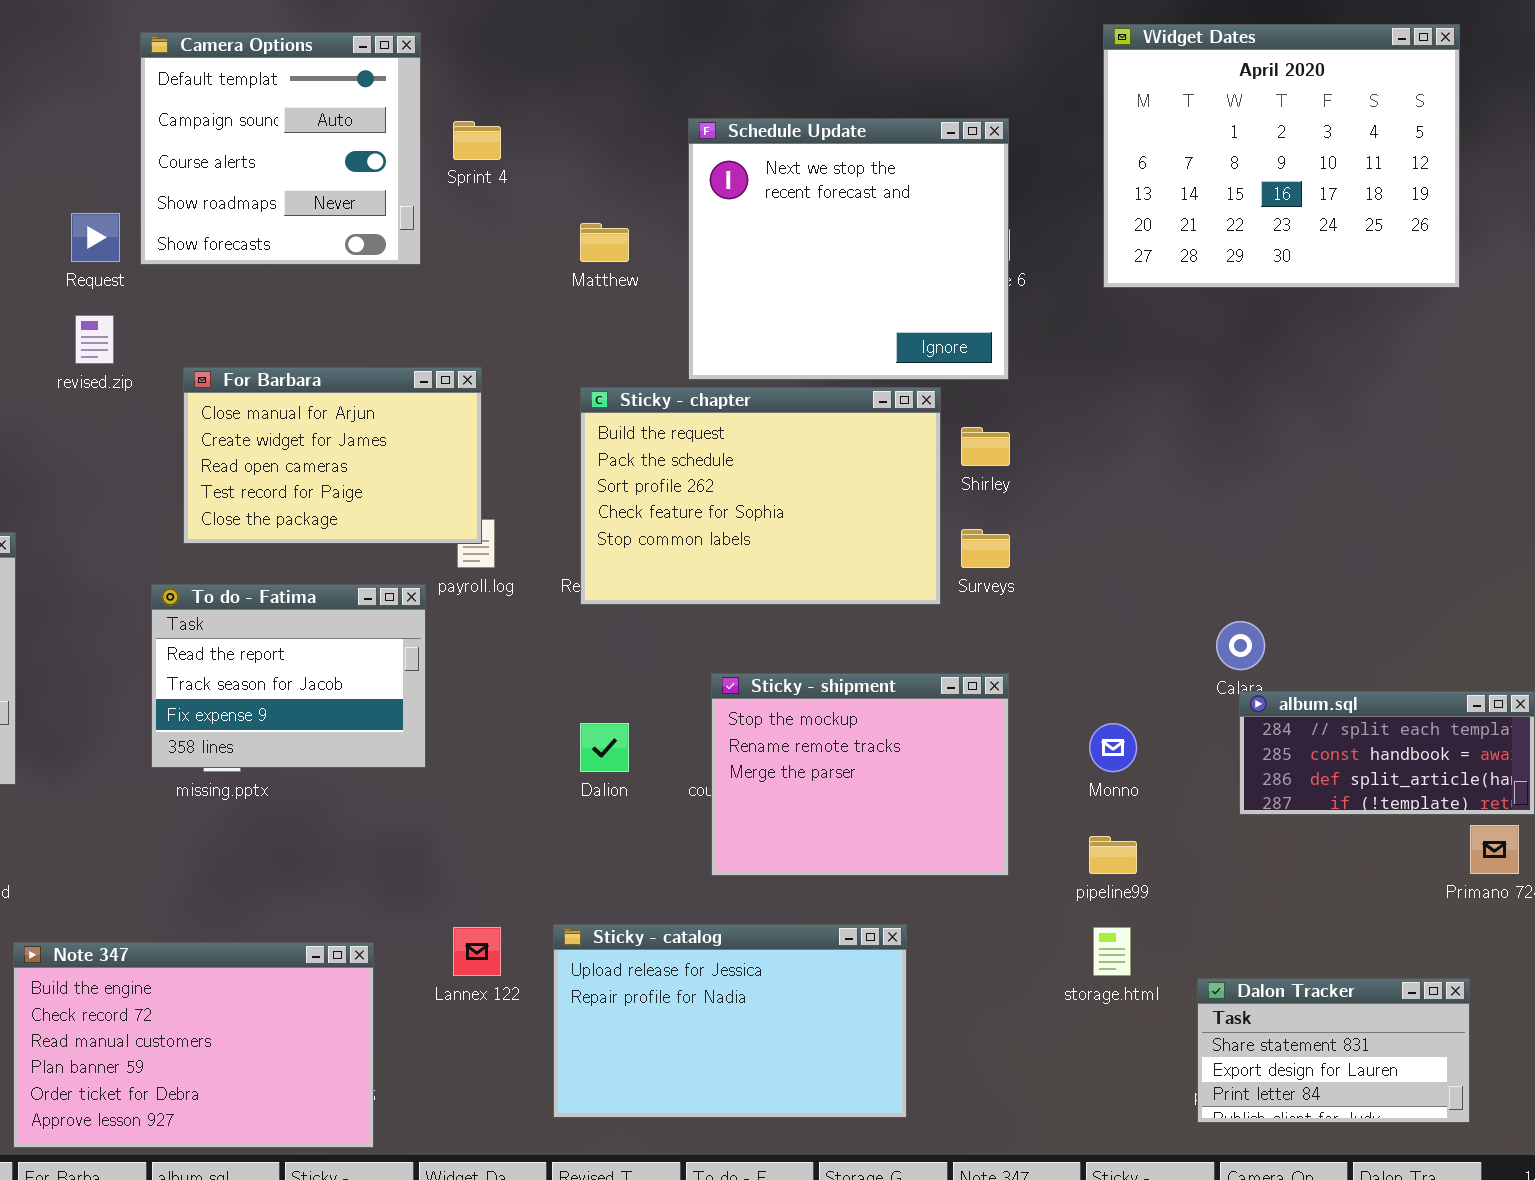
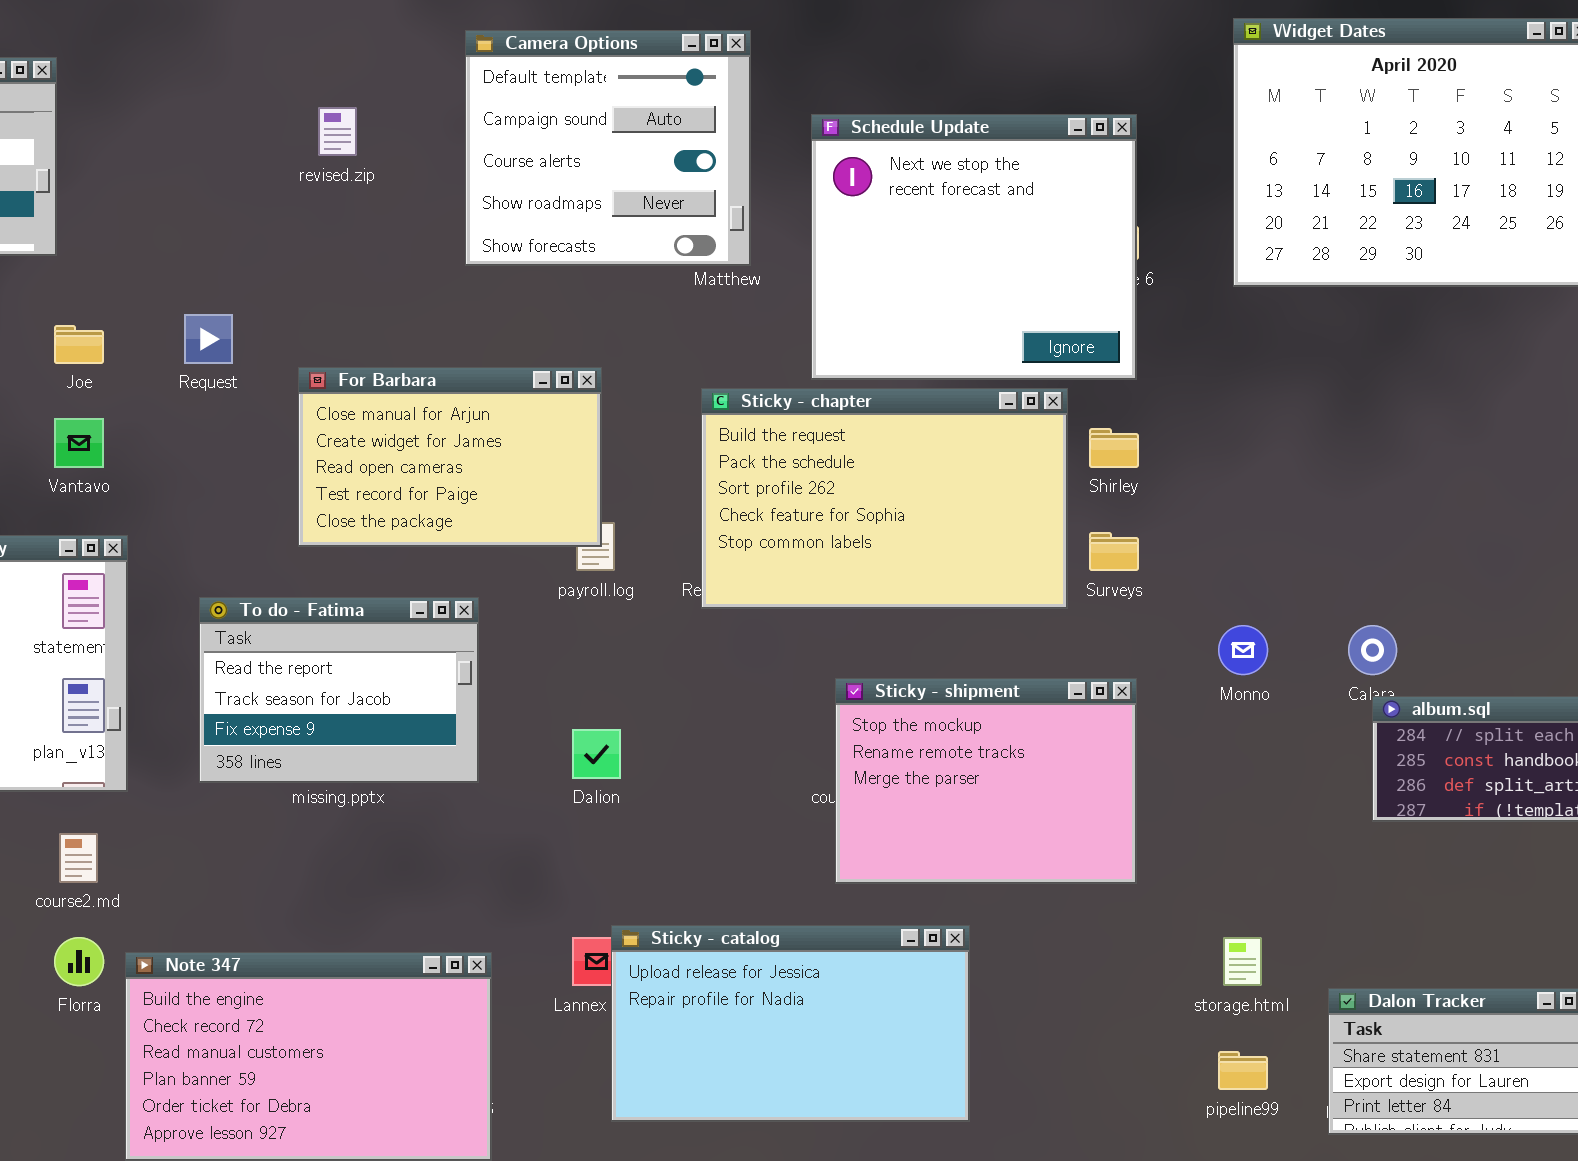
Camera Options: [140,32,421,265] -> [465,30,751,266], moved
Request: [71,213,120,262] -> [184,314,233,364], moved
revised.zip: [75,315,114,364] -> [318,107,357,156], moved
To do - Fatima: [151,584,426,768] -> [199,597,479,783], moved
Dalion: [580,723,629,772] -> [572,729,621,779], moved
Monno: [1089,723,1137,772] -> [1218,625,1268,675], moved
pipeline99: [1089,836,1137,874] -> [1218,1051,1268,1090], moved
Sticky - catalog: [553,924,907,1118] -> [611,925,970,1122], moved

